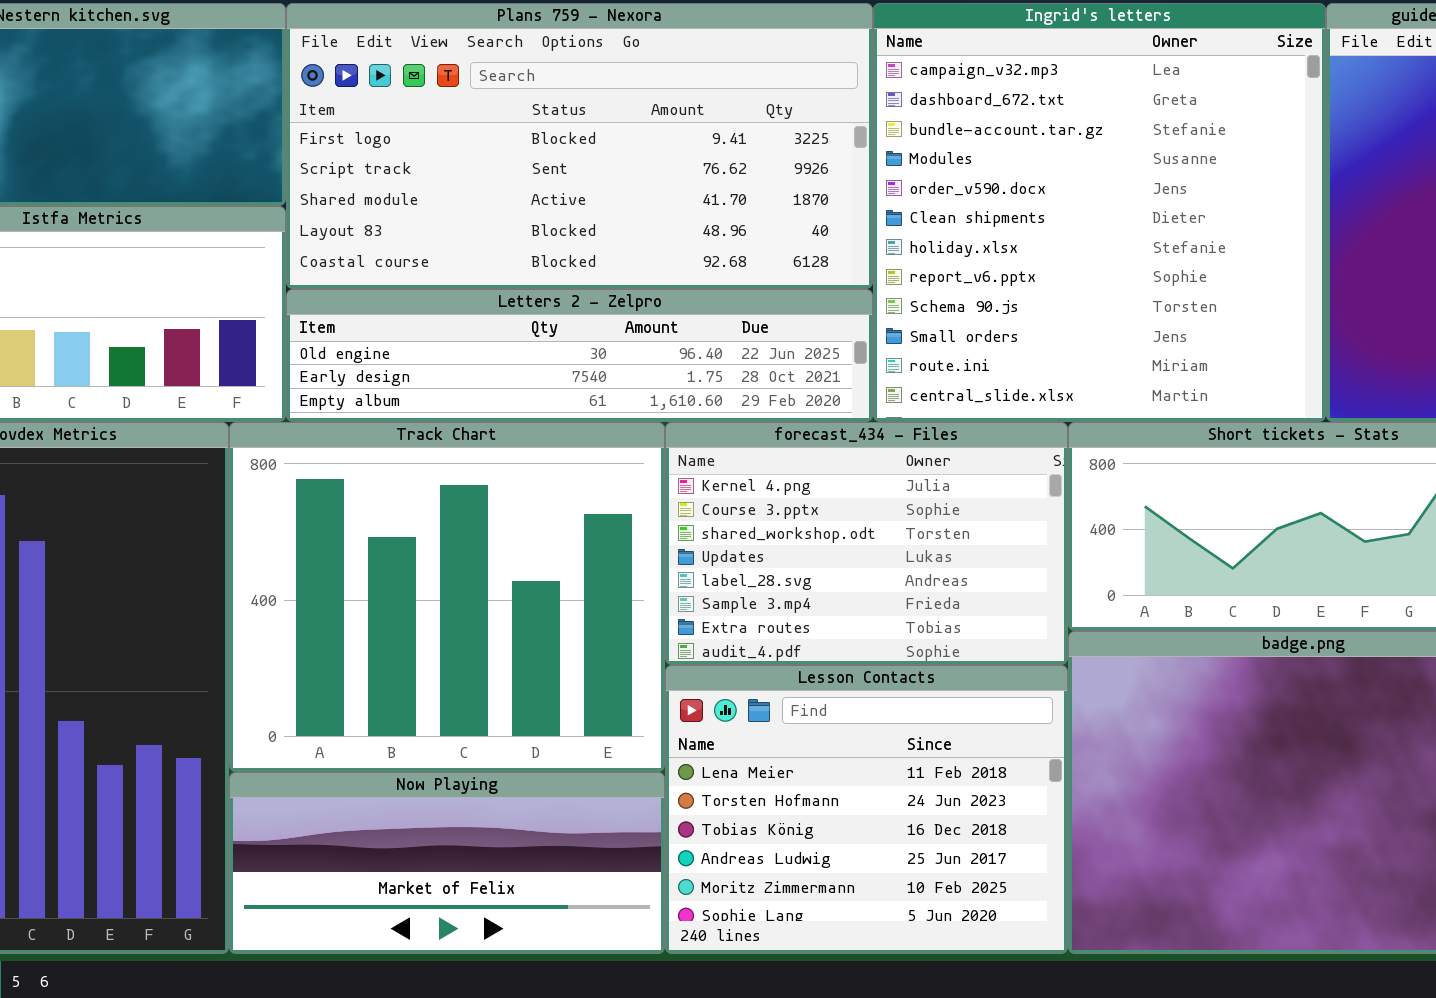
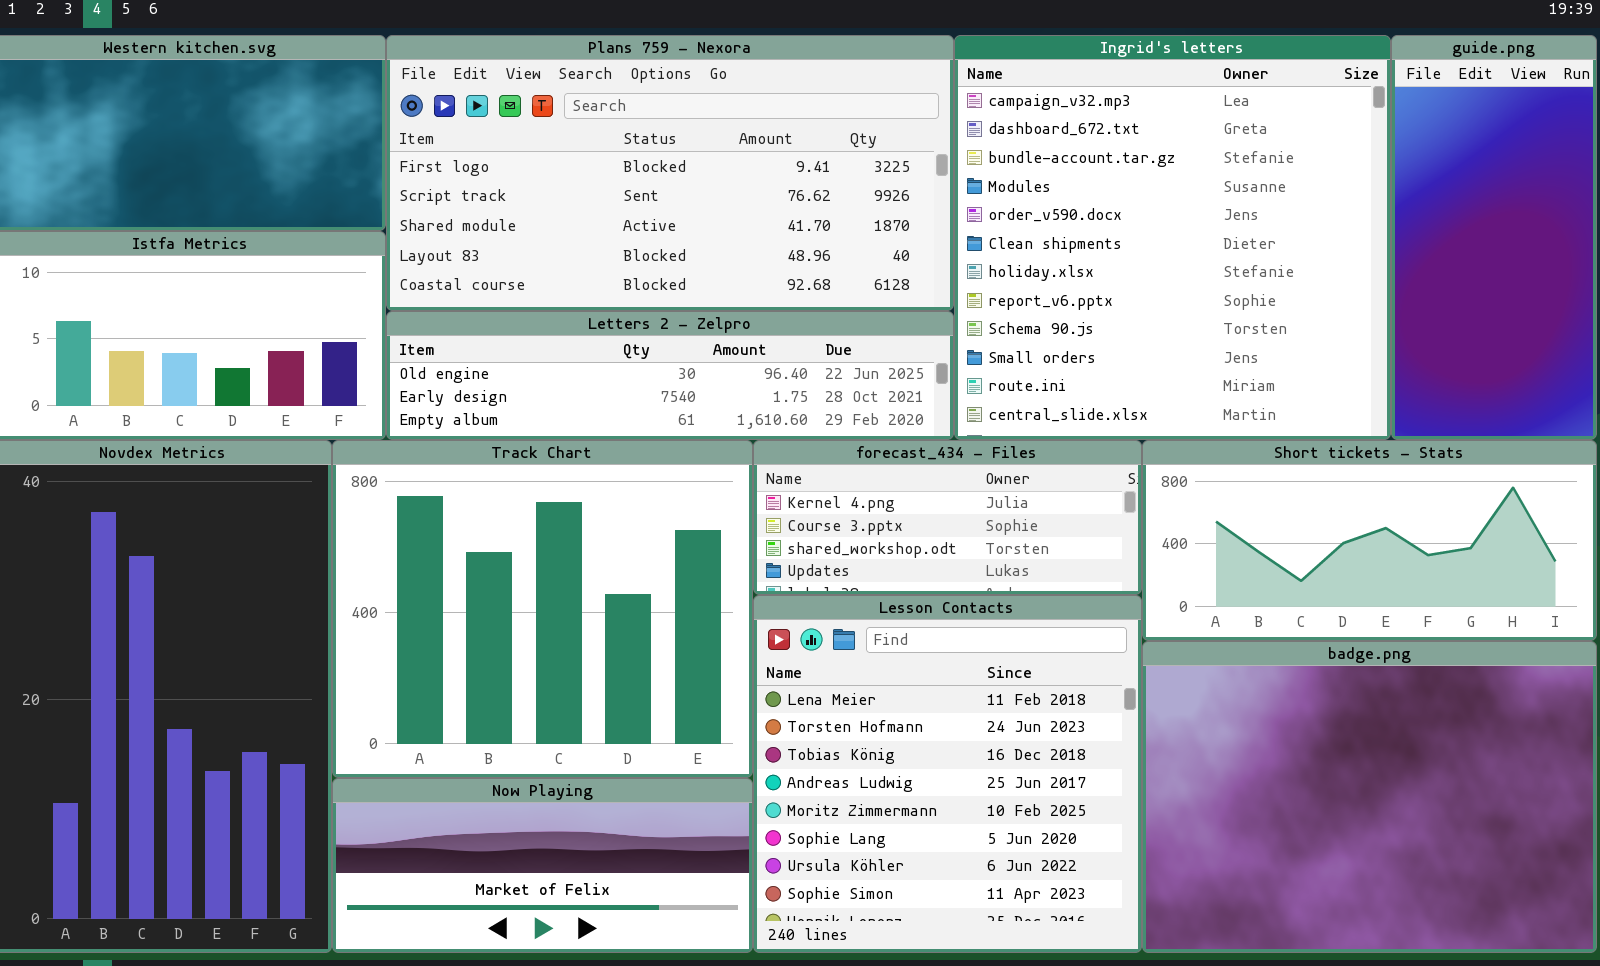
forecast_434 - Files: [665,422,1068,665] -> [753,440,1142,595], resized
Lesson Contacts: [665,665,1068,954] -> [753,595,1142,953], resized

